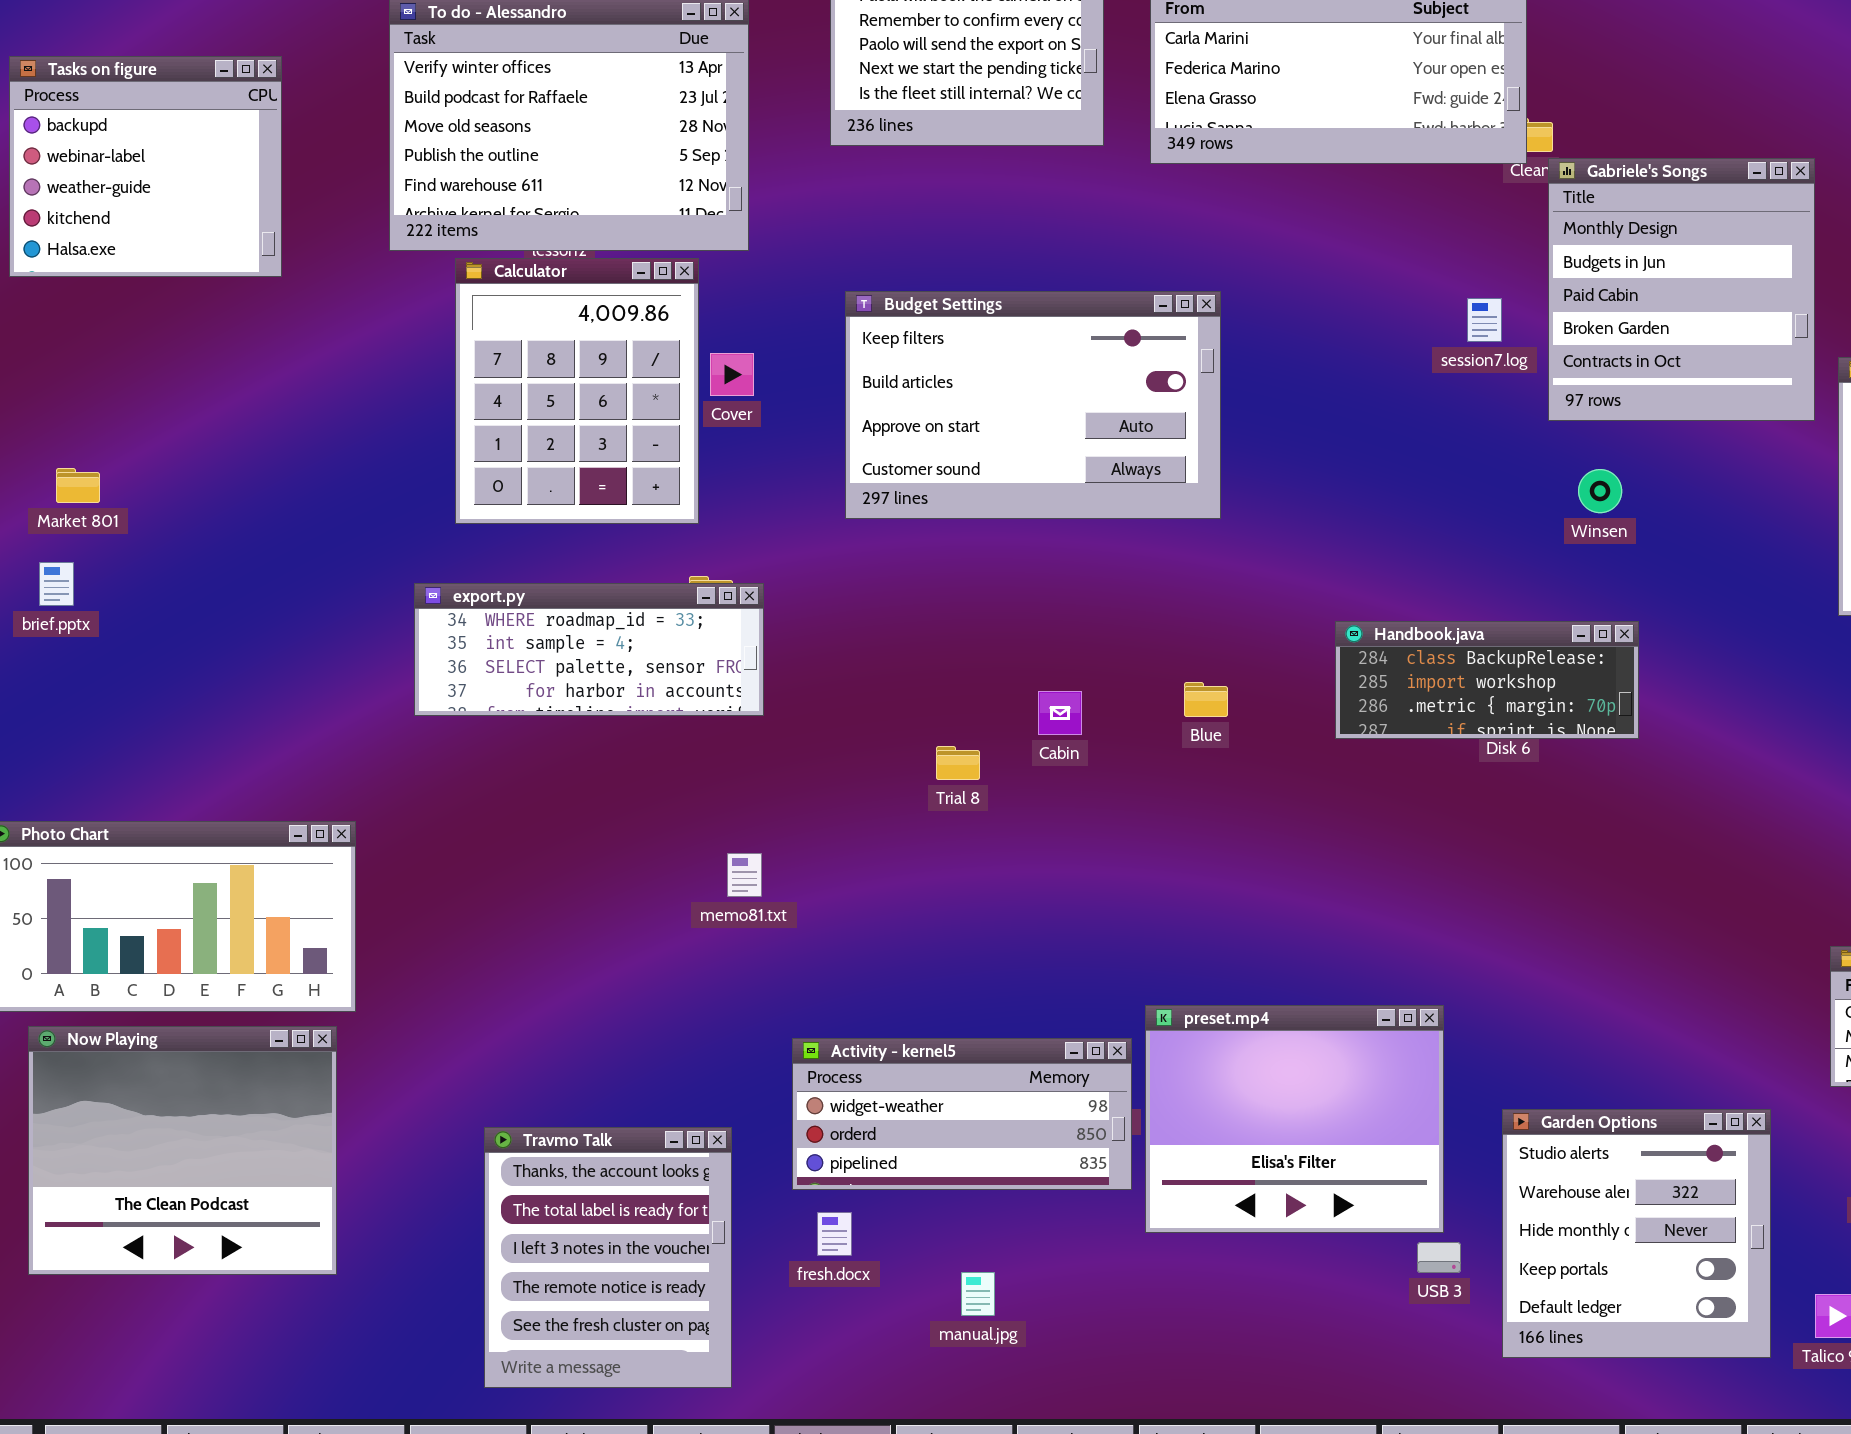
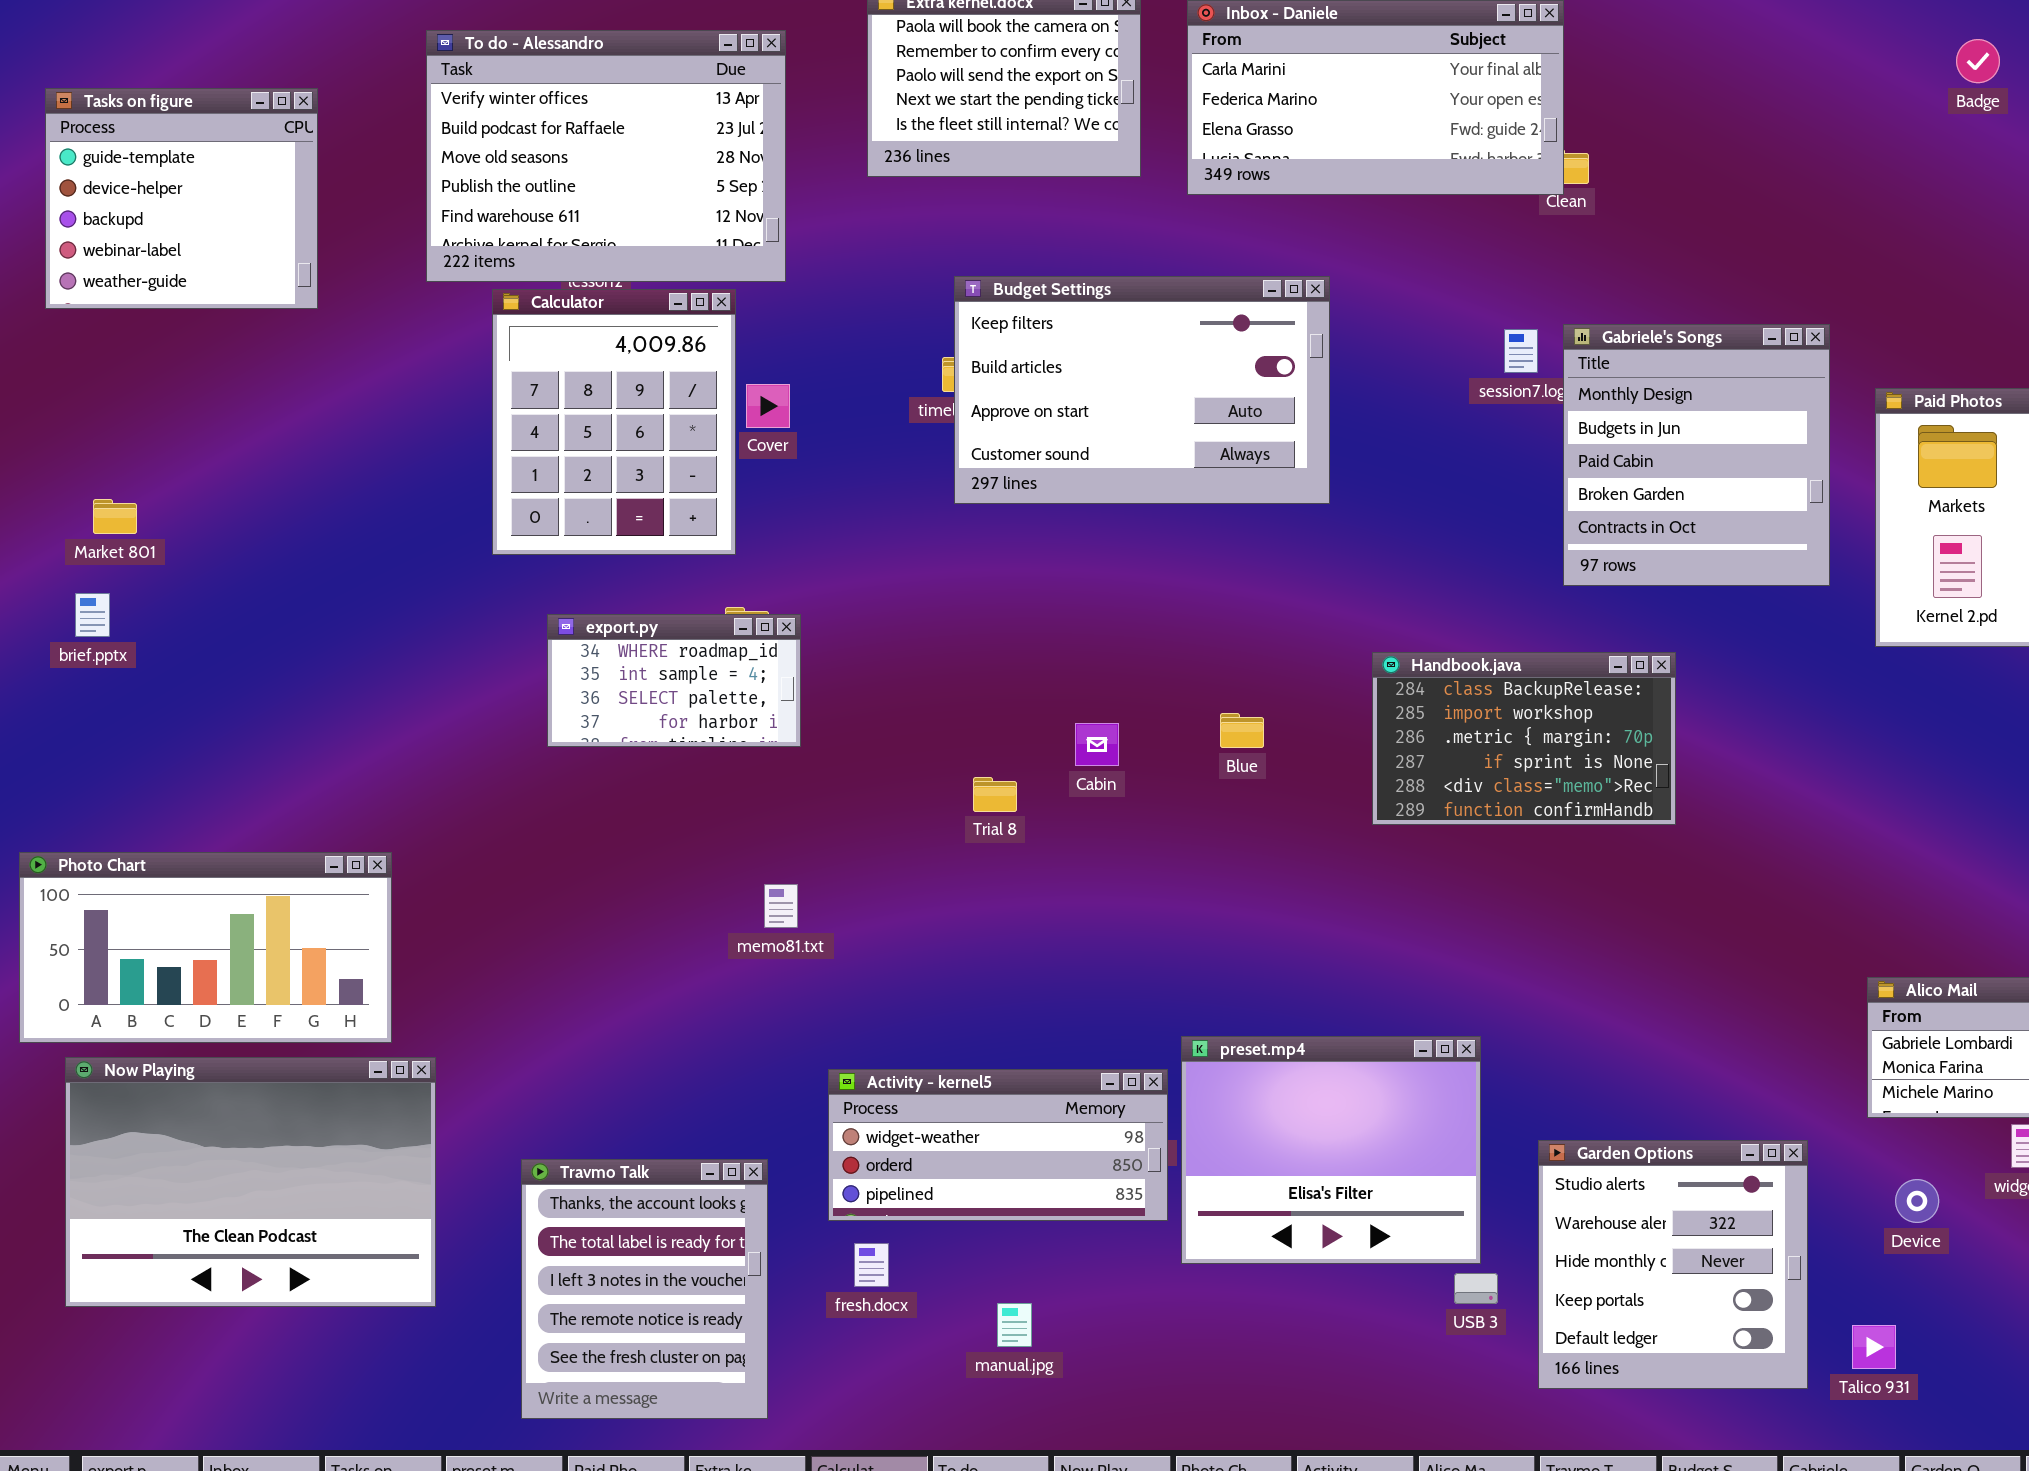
Tasks on figure: [9,56,282,277] -> [45,88,318,309], scrolled up 2 rows
Gabriele's Songs: [1548,158,1815,421] -> [1563,324,1830,586], moved
Budget Settings: [845,291,1221,519] -> [954,276,1330,504], moved
export.py: [414,583,764,716] -> [547,614,801,747], resized
Handbook.java: [1335,621,1639,739] -> [1372,652,1676,825], resized
Now Playing: [28,1026,337,1275] -> [65,1057,436,1307], resized

